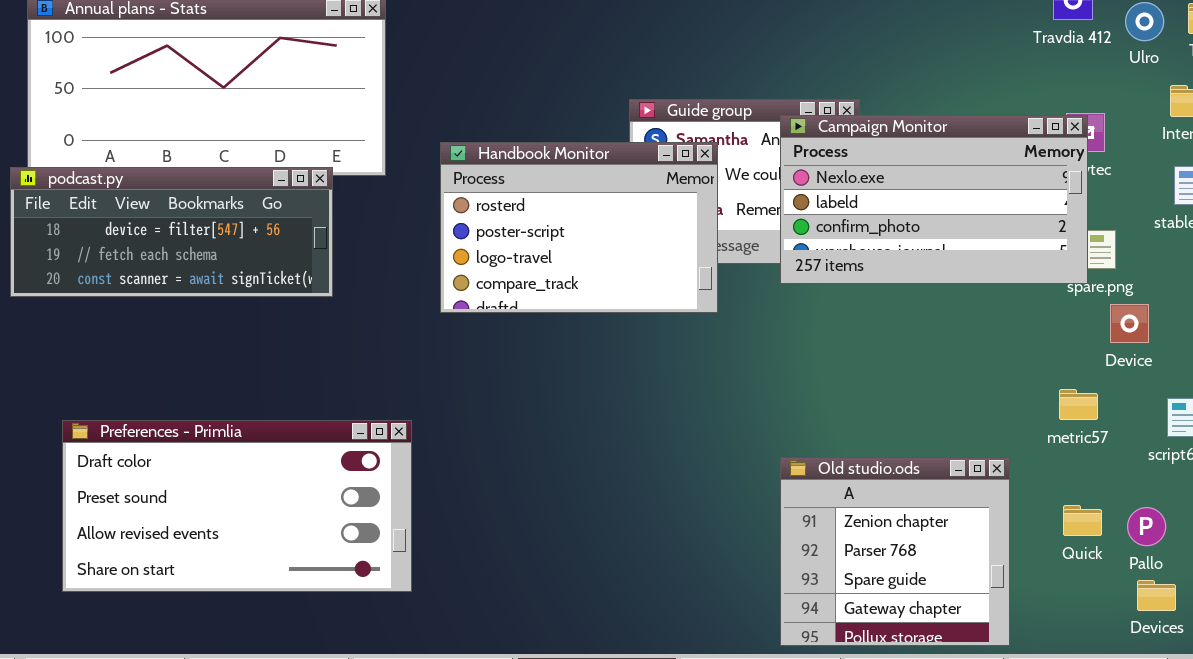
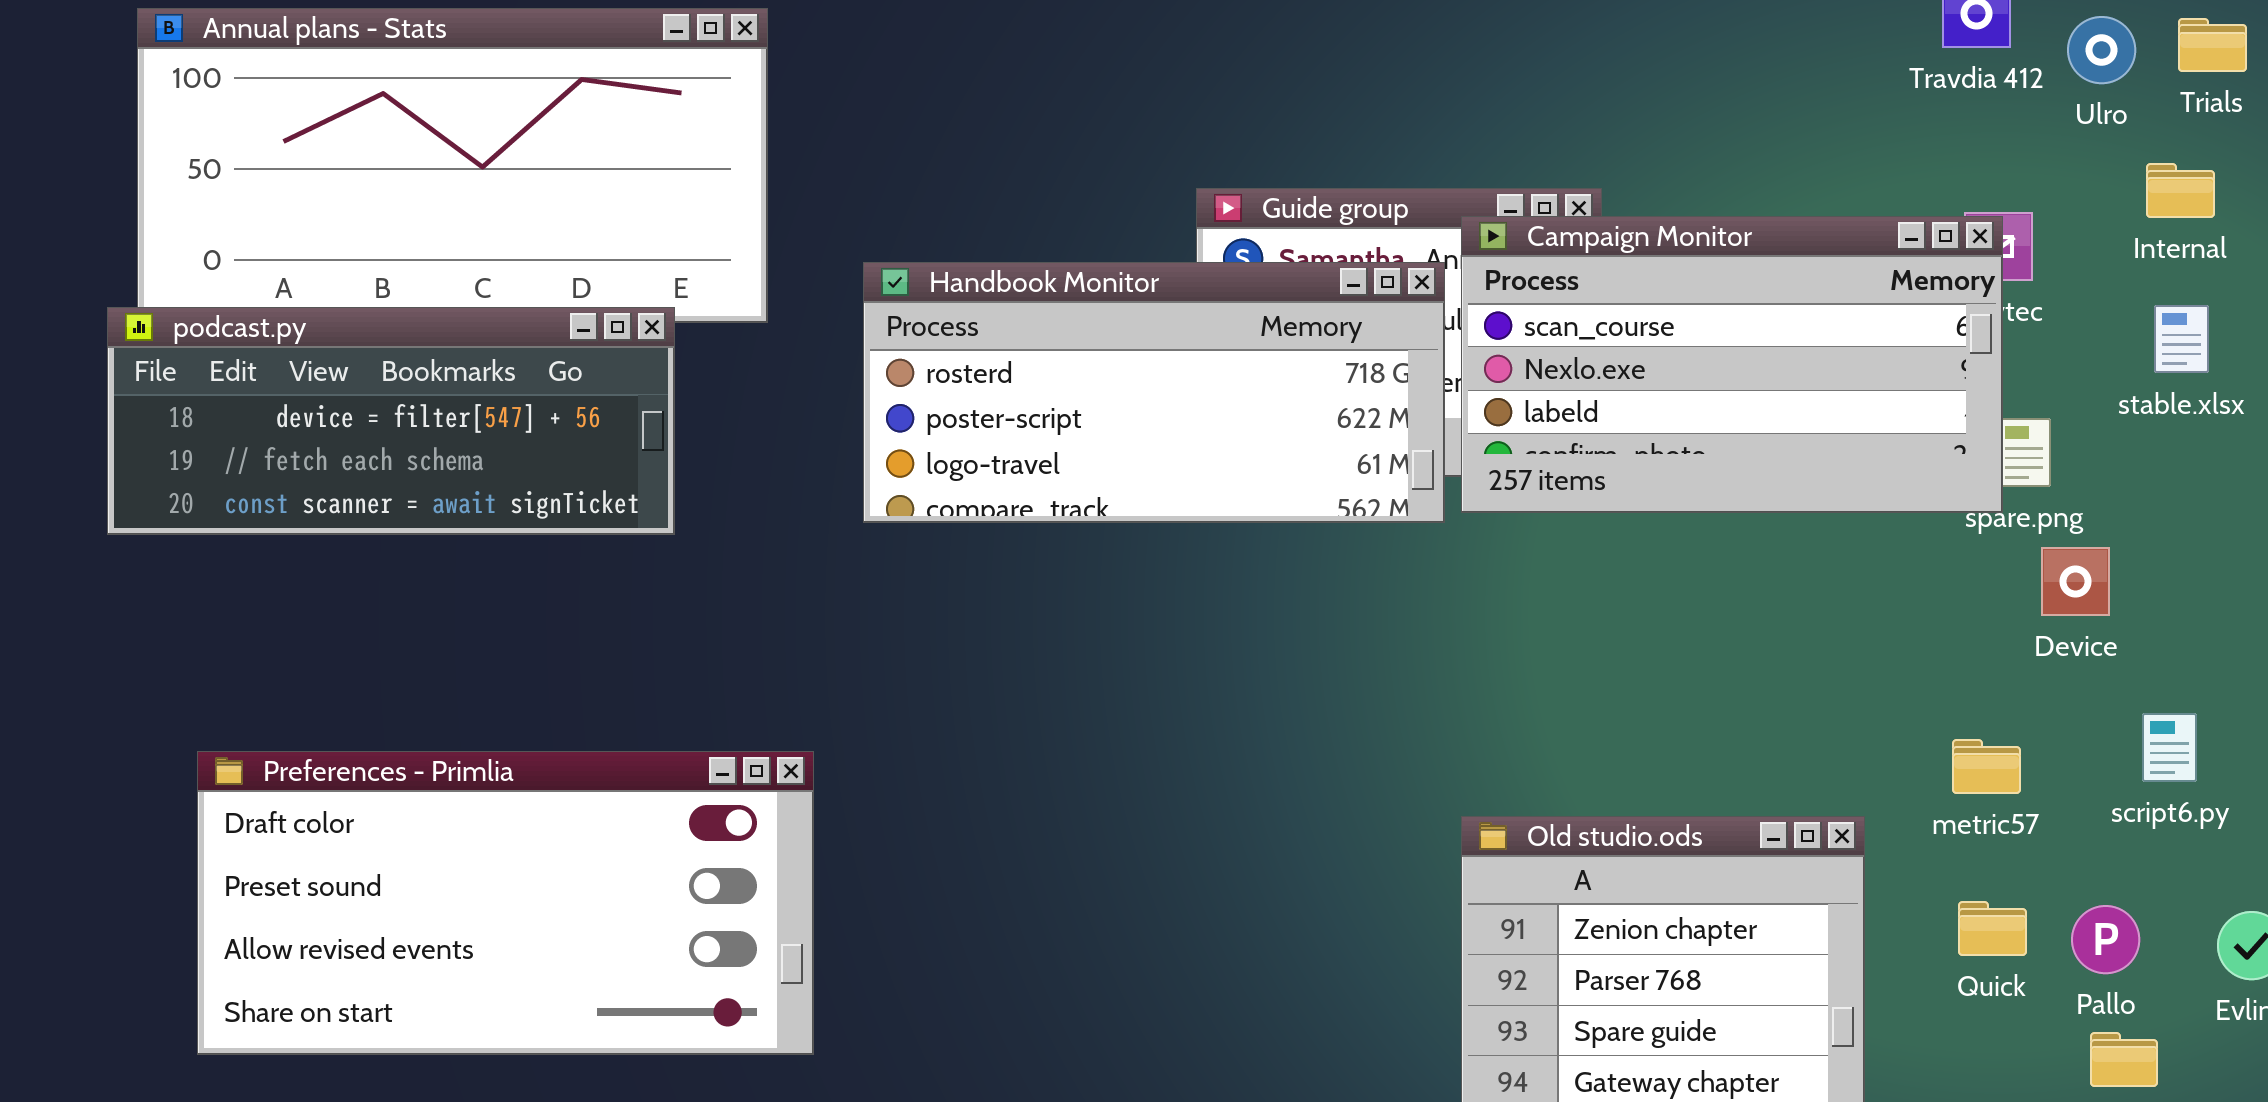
Campaign Monitor: [780,115,1088,284] -> [1461,216,2003,513], scrolled up 1 row
Handbook Monitor: [440,142,718,313] -> [863,262,1445,523], resized
metric57: [1059,389,1098,420] -> [1952,739,2021,794], moved

